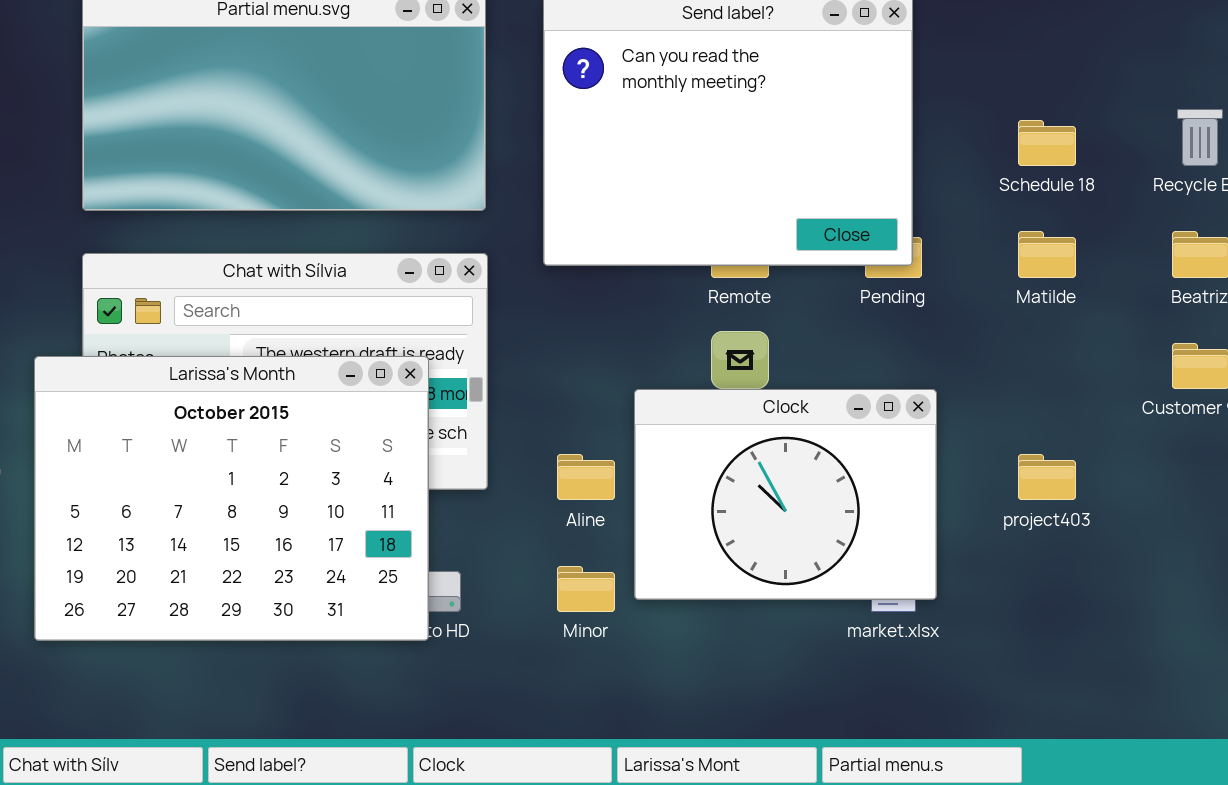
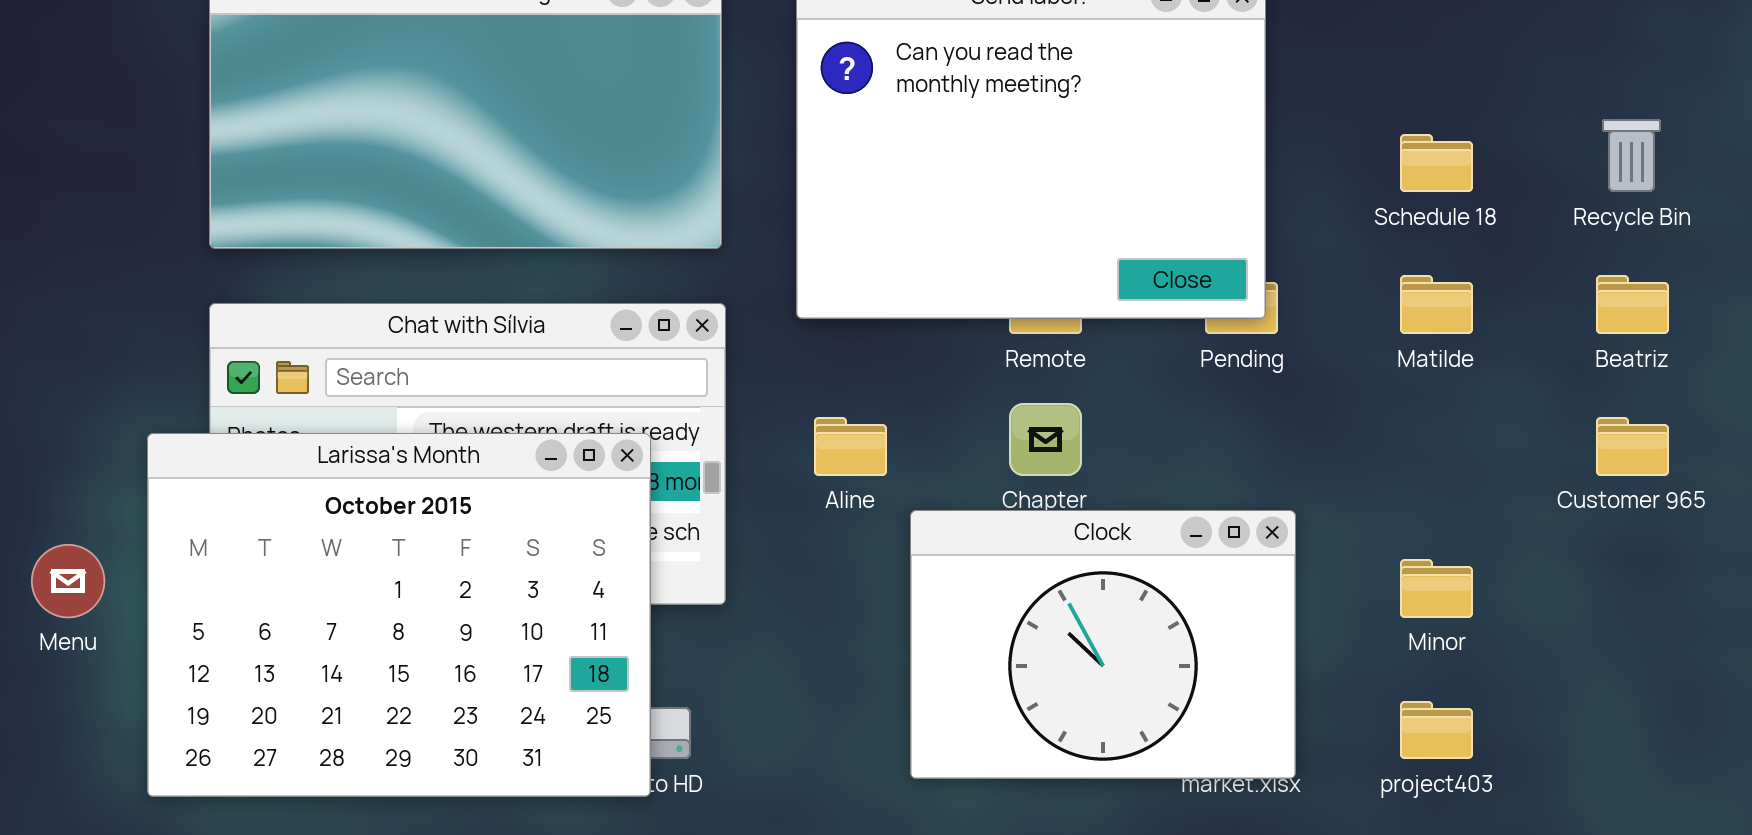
Clock: [634,389,937,600] -> [910,510,1296,779], moved
Aline: [557,454,615,500] -> [814,417,887,476], moved
project403: [1018,454,1076,500] -> [1400,701,1473,759], moved
Minor: [557,566,615,612] -> [1400,559,1473,618], moved

